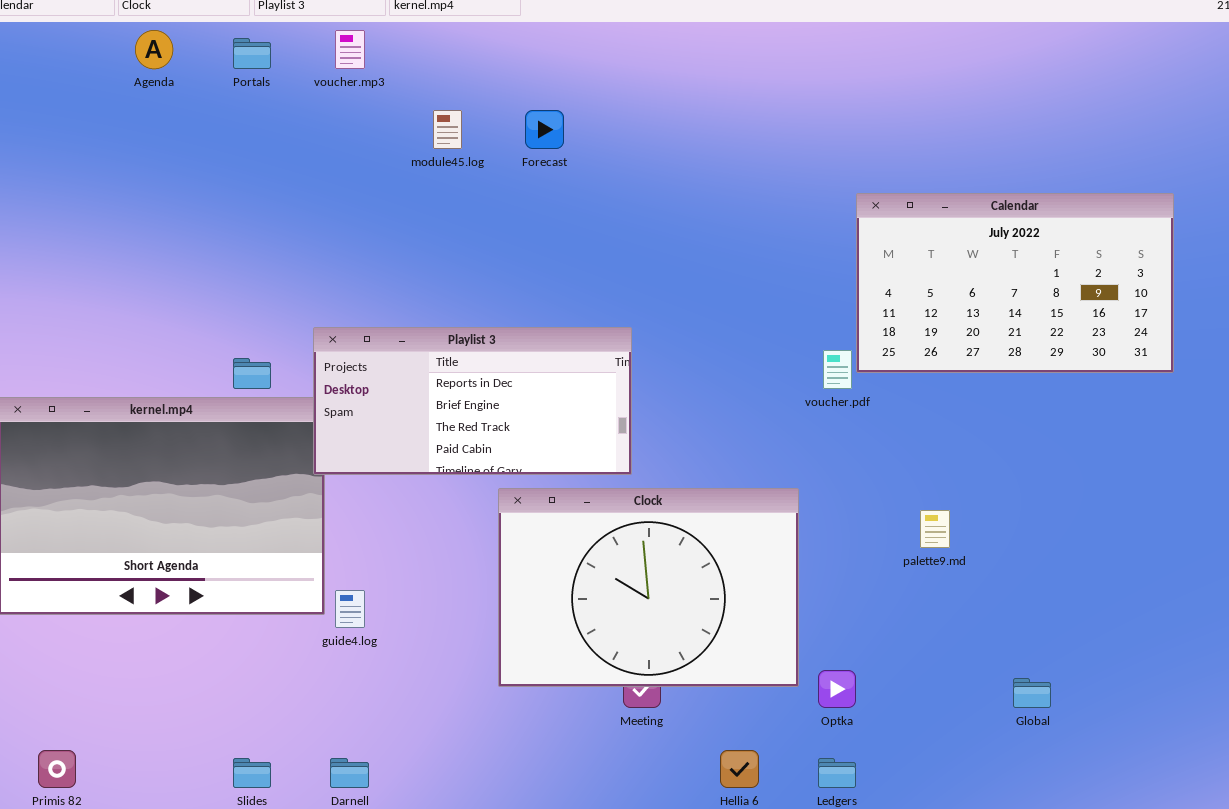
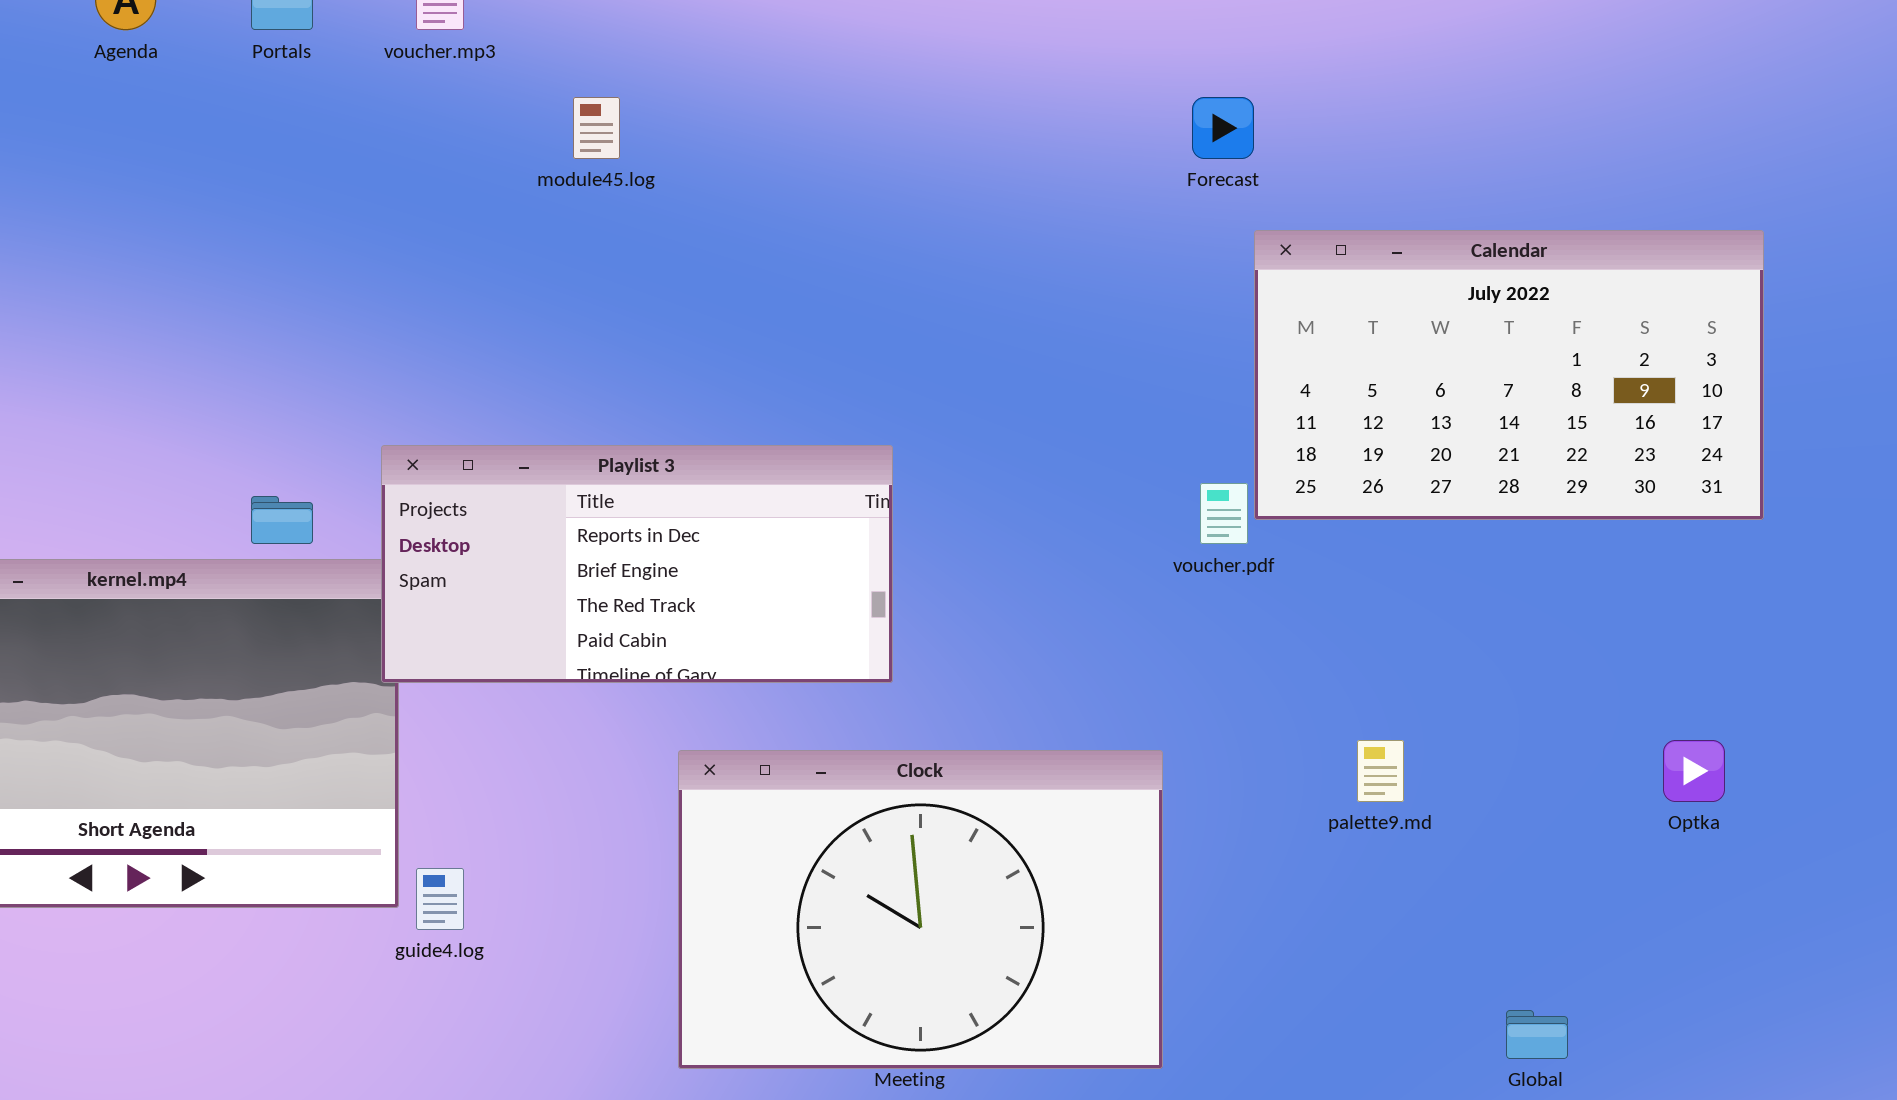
Forecast: [525,110,564,149] -> [1192,97,1254,159], moved
Clock: [498,488,799,687] -> [678,750,1163,1069], moved
Optka: [818,670,856,708] -> [1663,740,1725,802], moved

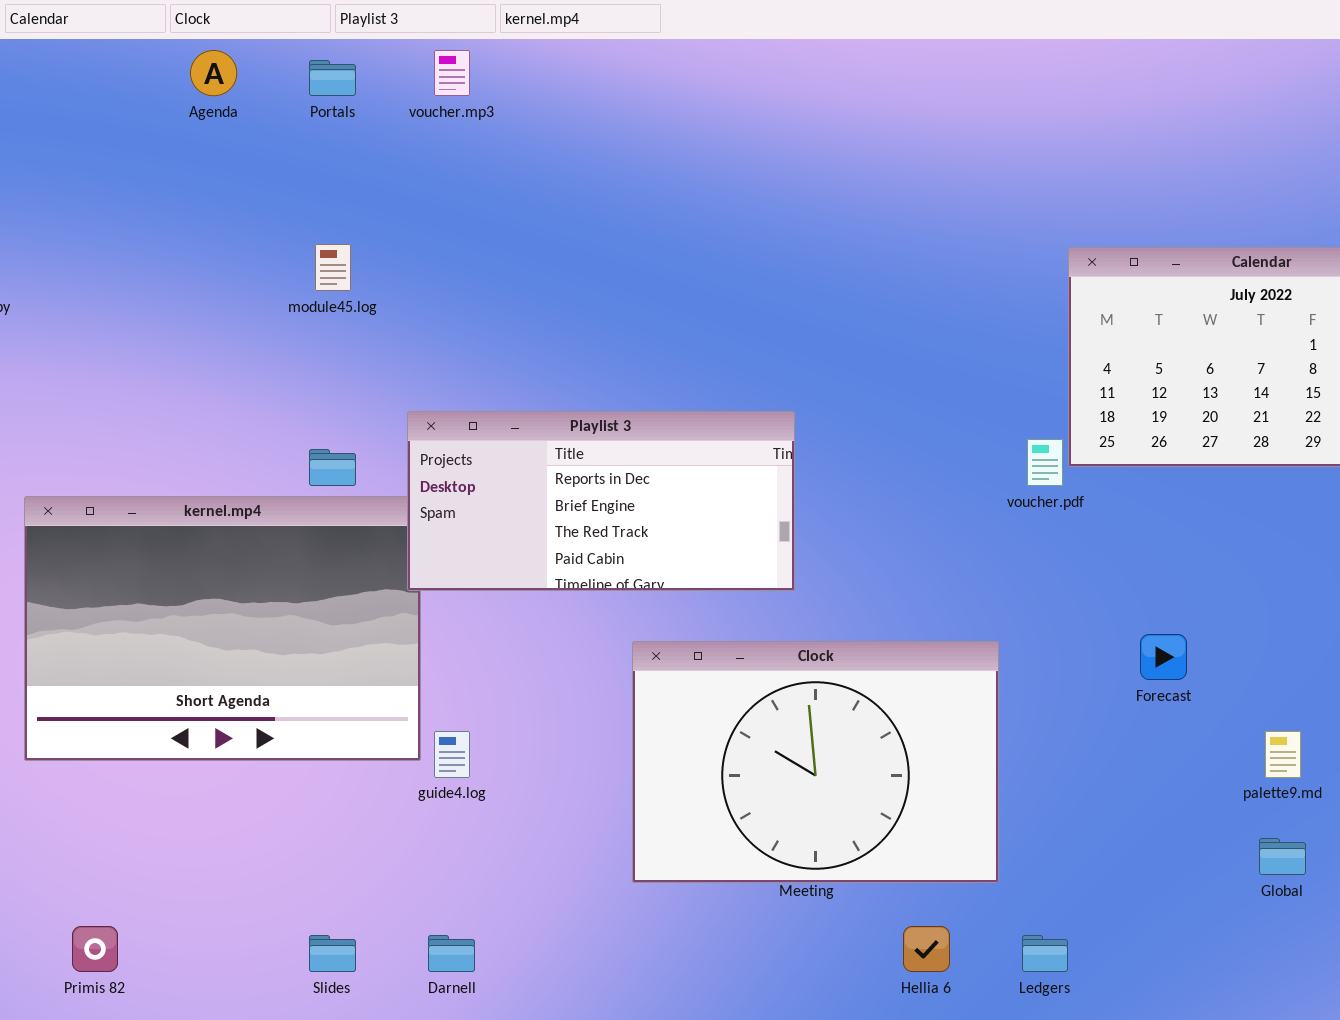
module45.log: [573,97,620,159] -> [315,244,351,291], moved
Forecast: [1192,97,1254,159] -> [1140,634,1187,680], moved
palette9.md: [1357,740,1404,802] -> [1265,731,1301,778], moved

